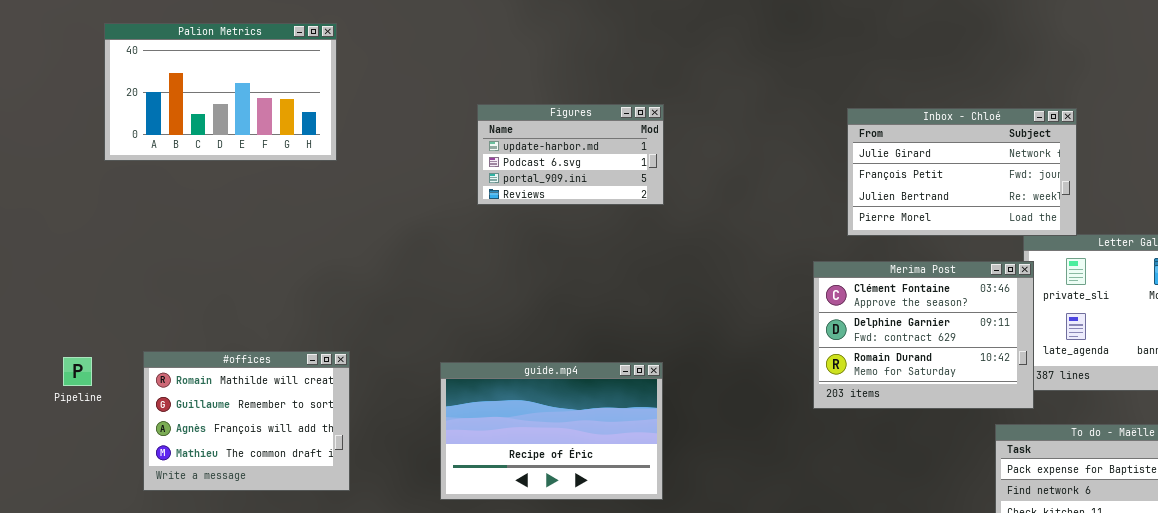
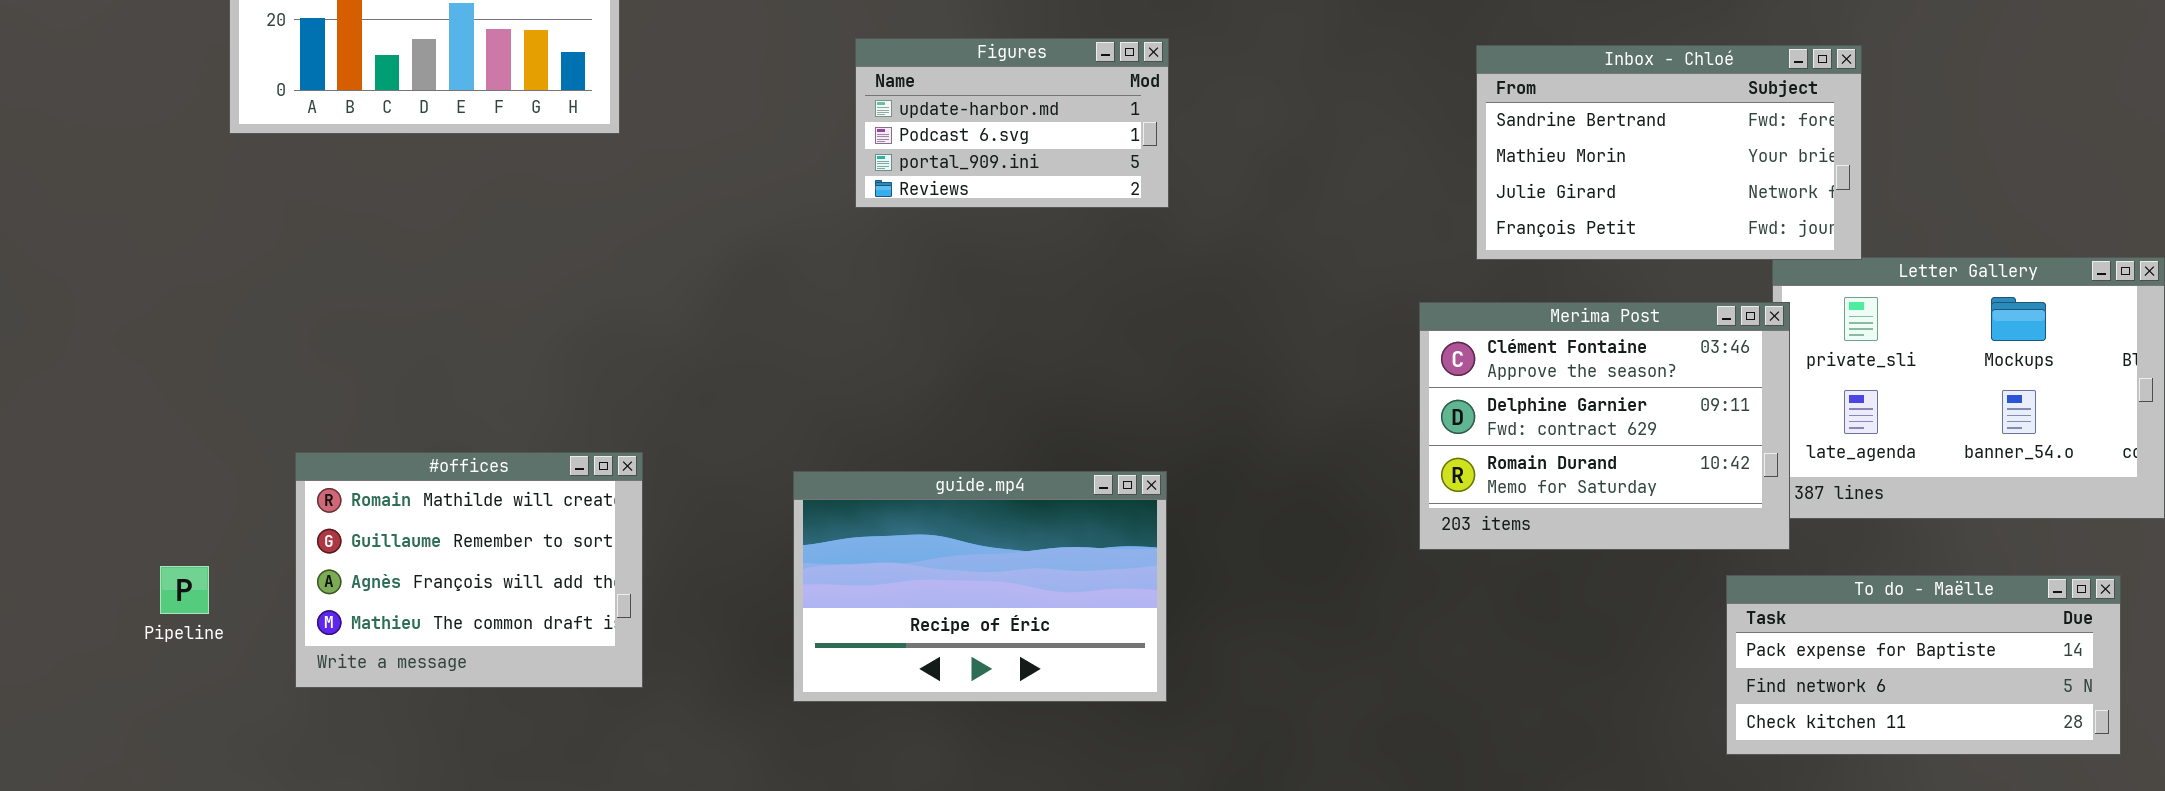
Inbox - Chloé: [847,108,1077,236] -> [1476,45,1862,260], scrolled up 2 rows
Pipeline: [63,357,92,386] -> [160,566,209,614], moved

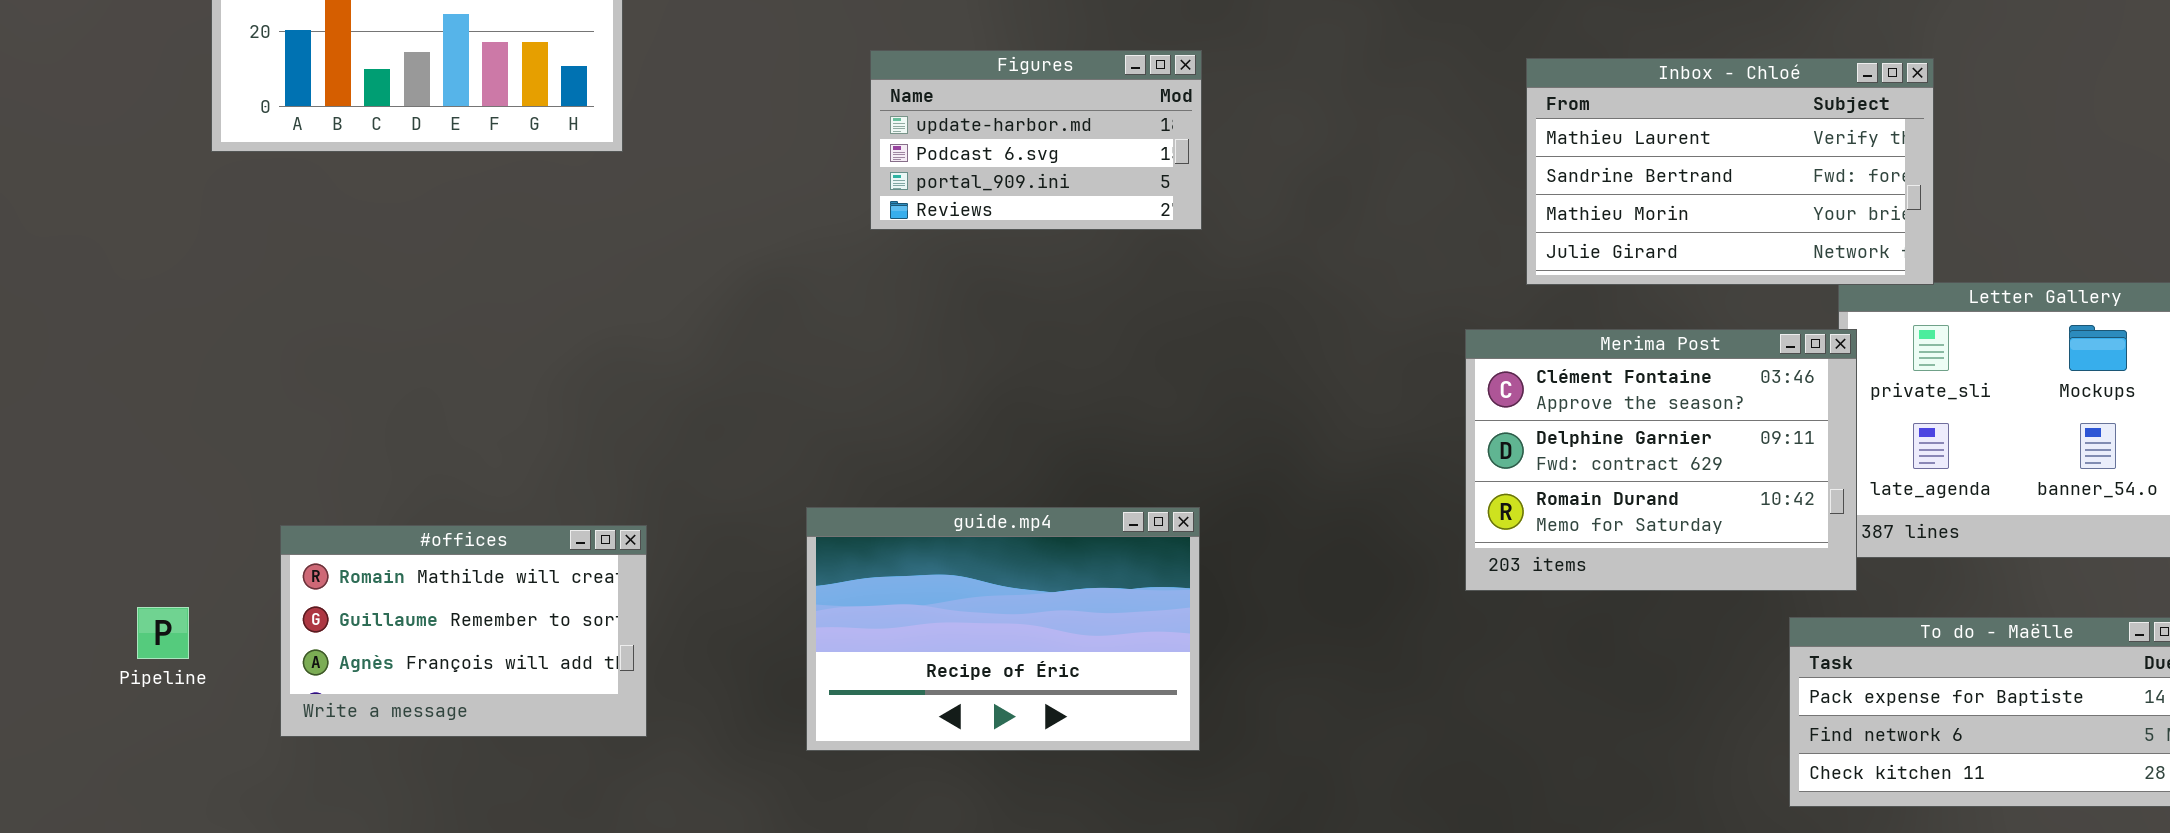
Inbox - Chloé: [1476,45,1862,260] -> [1526,58,1934,285], scrolled up 1 row
#offices: [295,452,643,688] -> [280,525,647,737], resized

